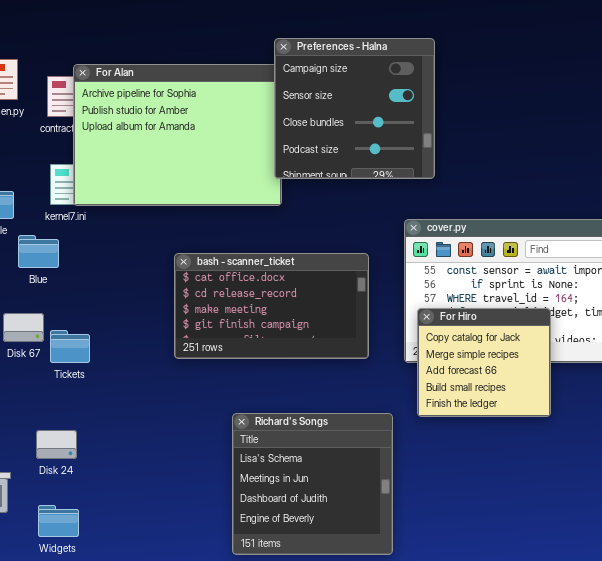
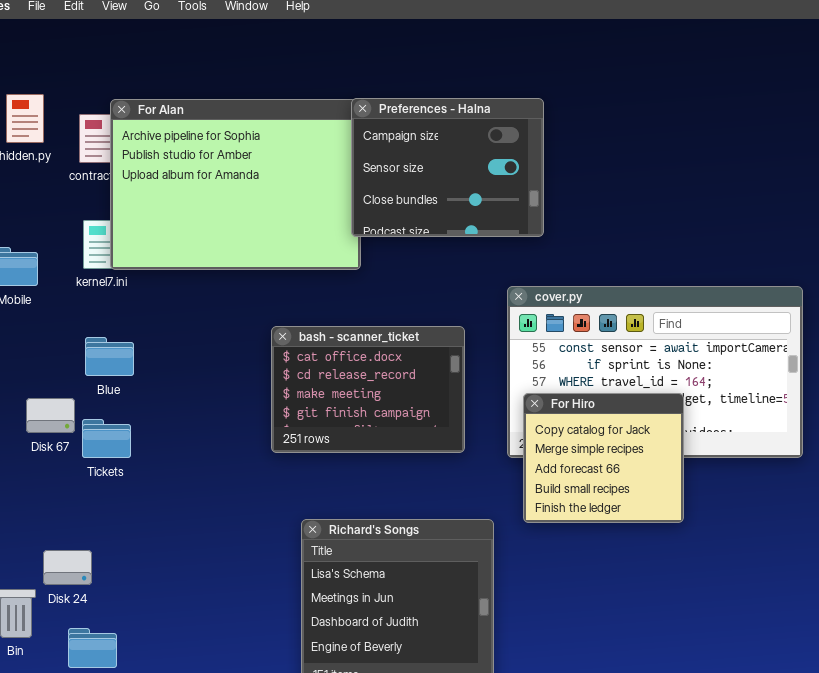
Preferences - Halna: [274,38,435,179] -> [351,98,544,237], resized
Blue: [18,235,59,268] -> [85,337,134,376], moved
bash - scanner_ticket: [174,253,369,359] -> [271,326,465,453], resized
Disk 24: [36,430,77,459] -> [43,550,92,585], moved

